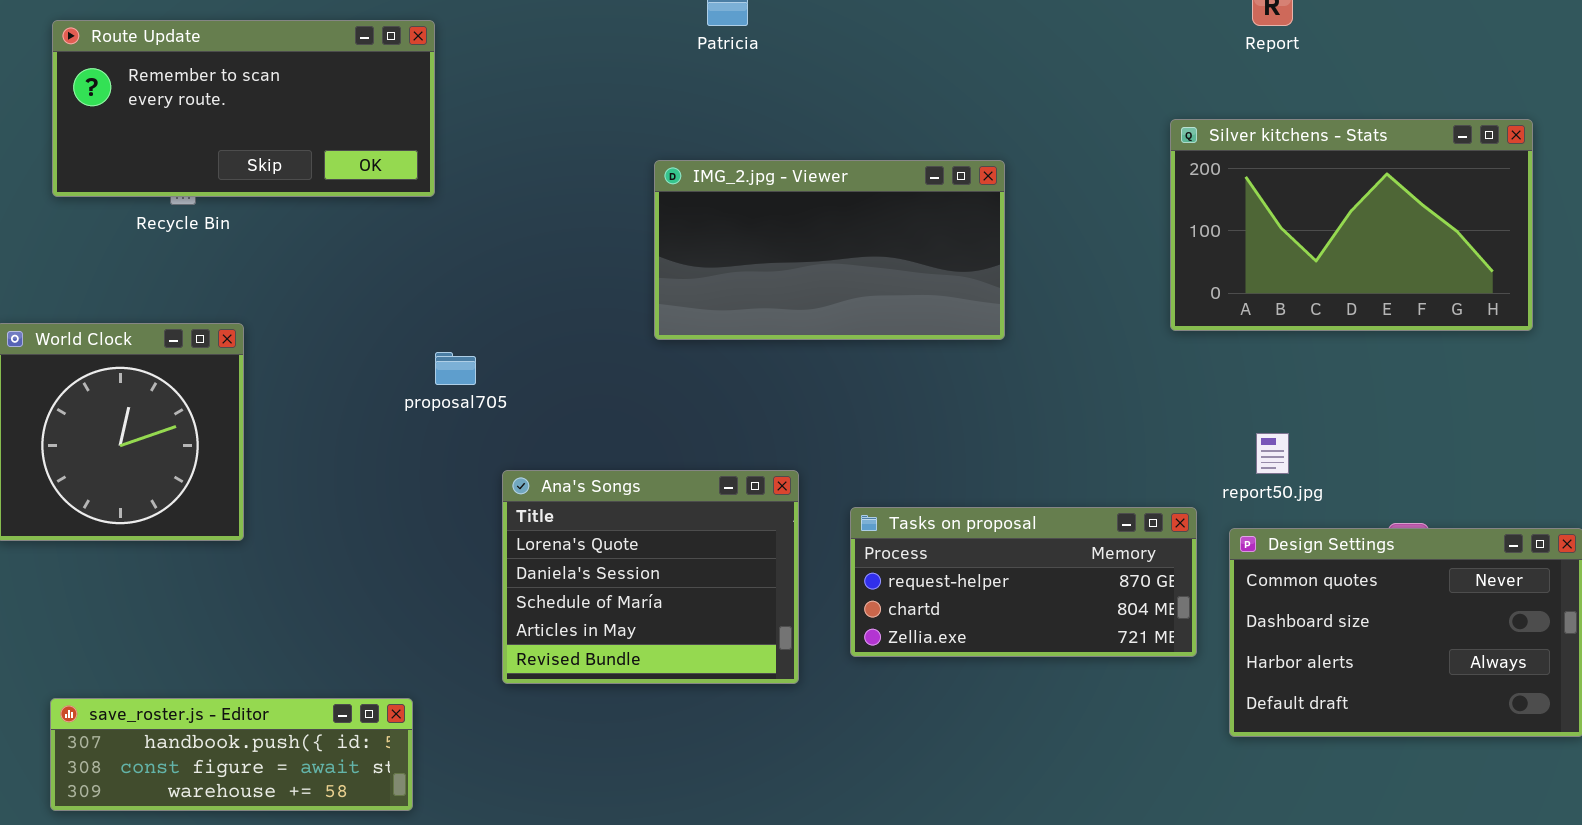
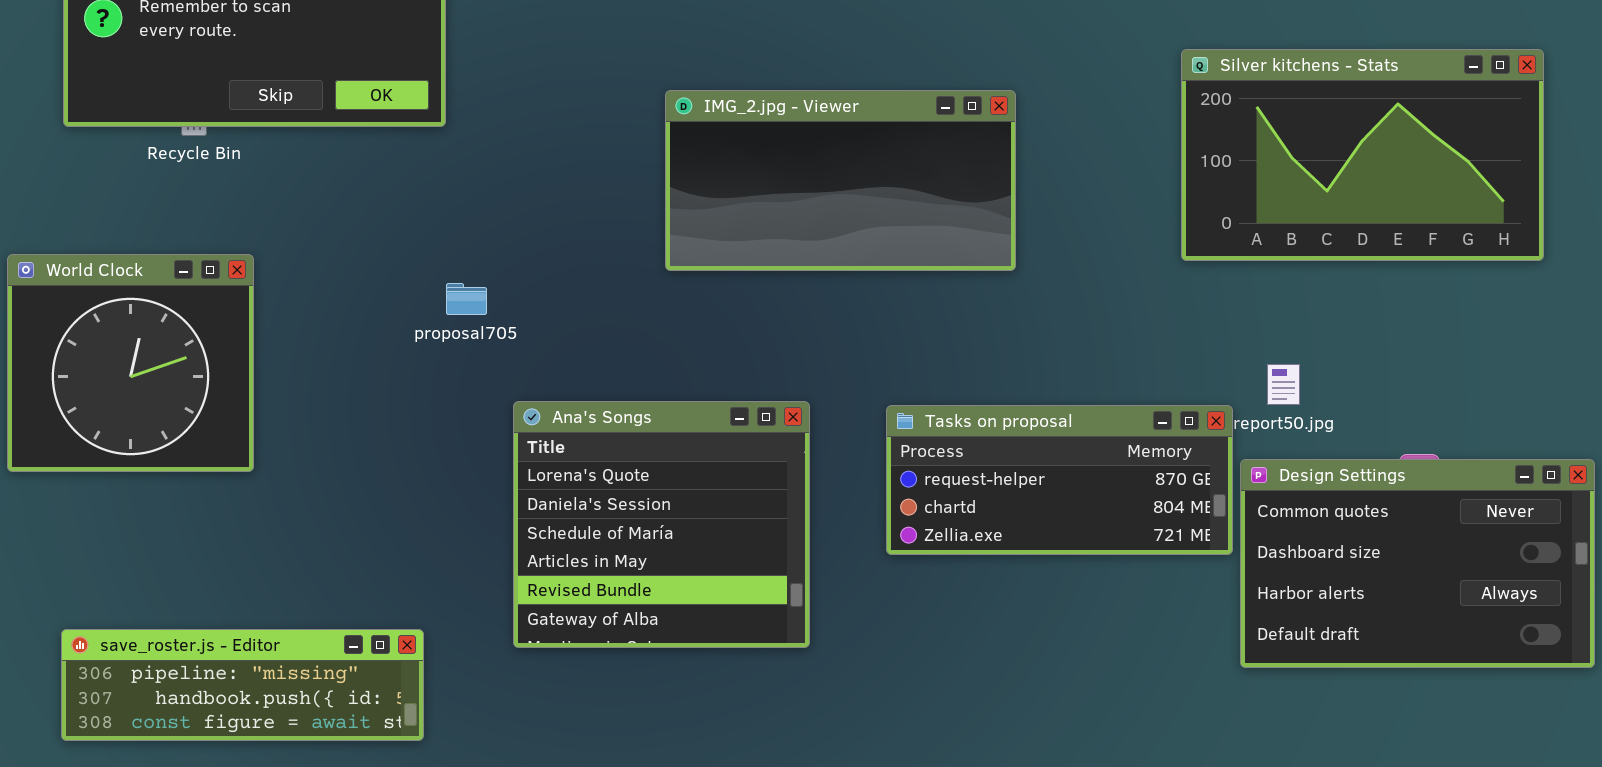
Ana's Songs: [502,470,799,684] -> [513,401,810,648], resized
Tasks on proposal: [850,507,1197,657] -> [886,405,1233,555], moved
save_roster.js - Editor: [50,698,413,811] -> [61,629,424,741], scrolled up 1 row

